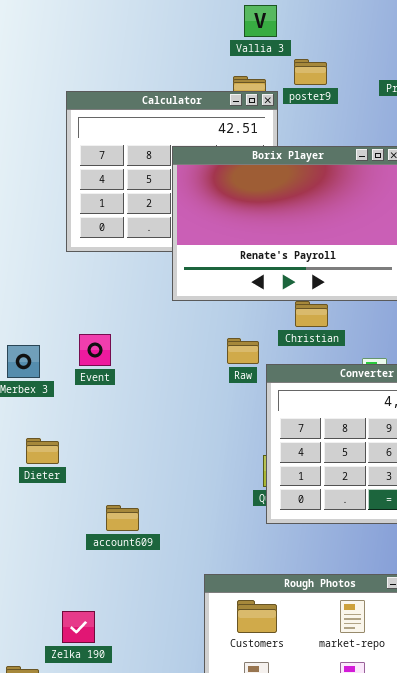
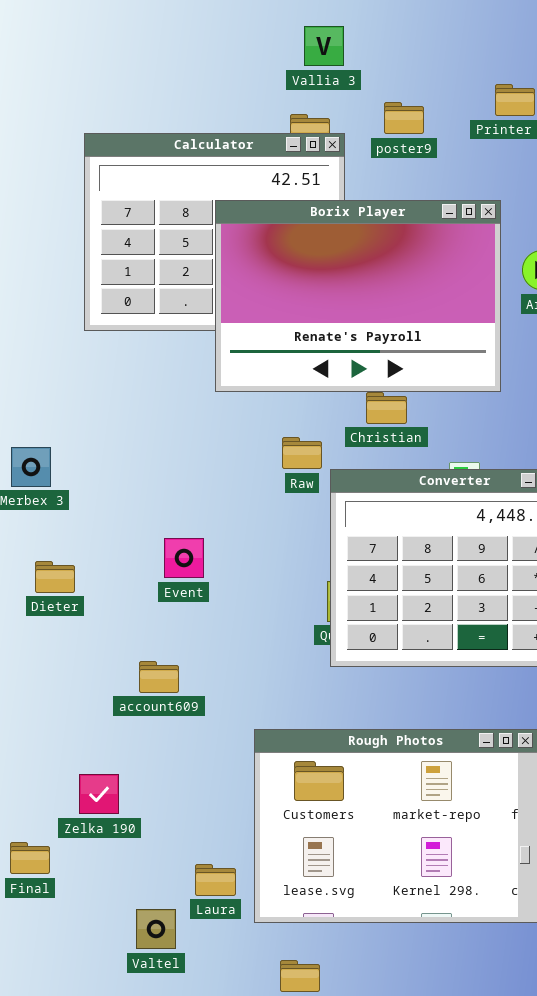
poster9: [294,59,327,85] -> [384,102,424,134], moved
Event: [79,334,111,366] -> [164,538,204,578], moved
account609: [106,505,139,531] -> [139,661,179,693], moved

